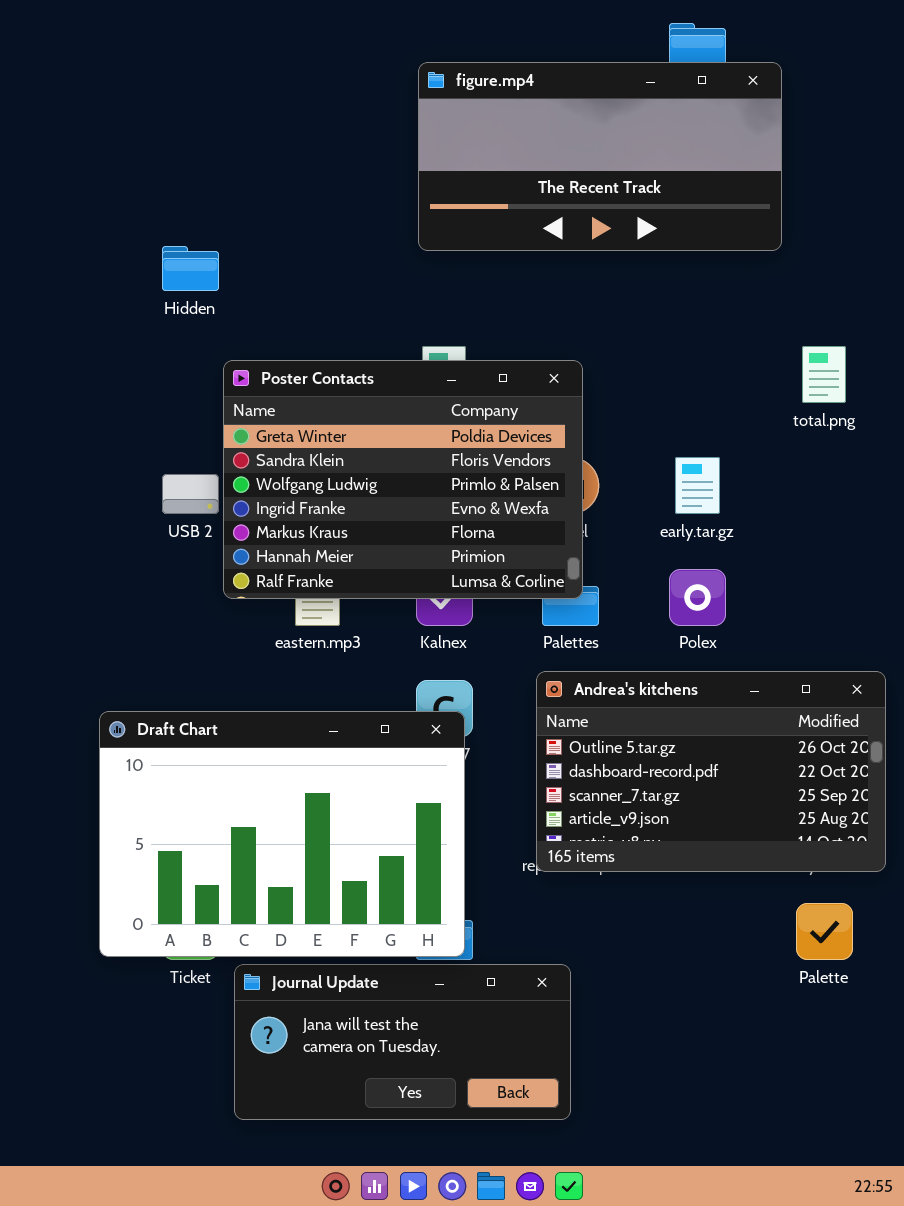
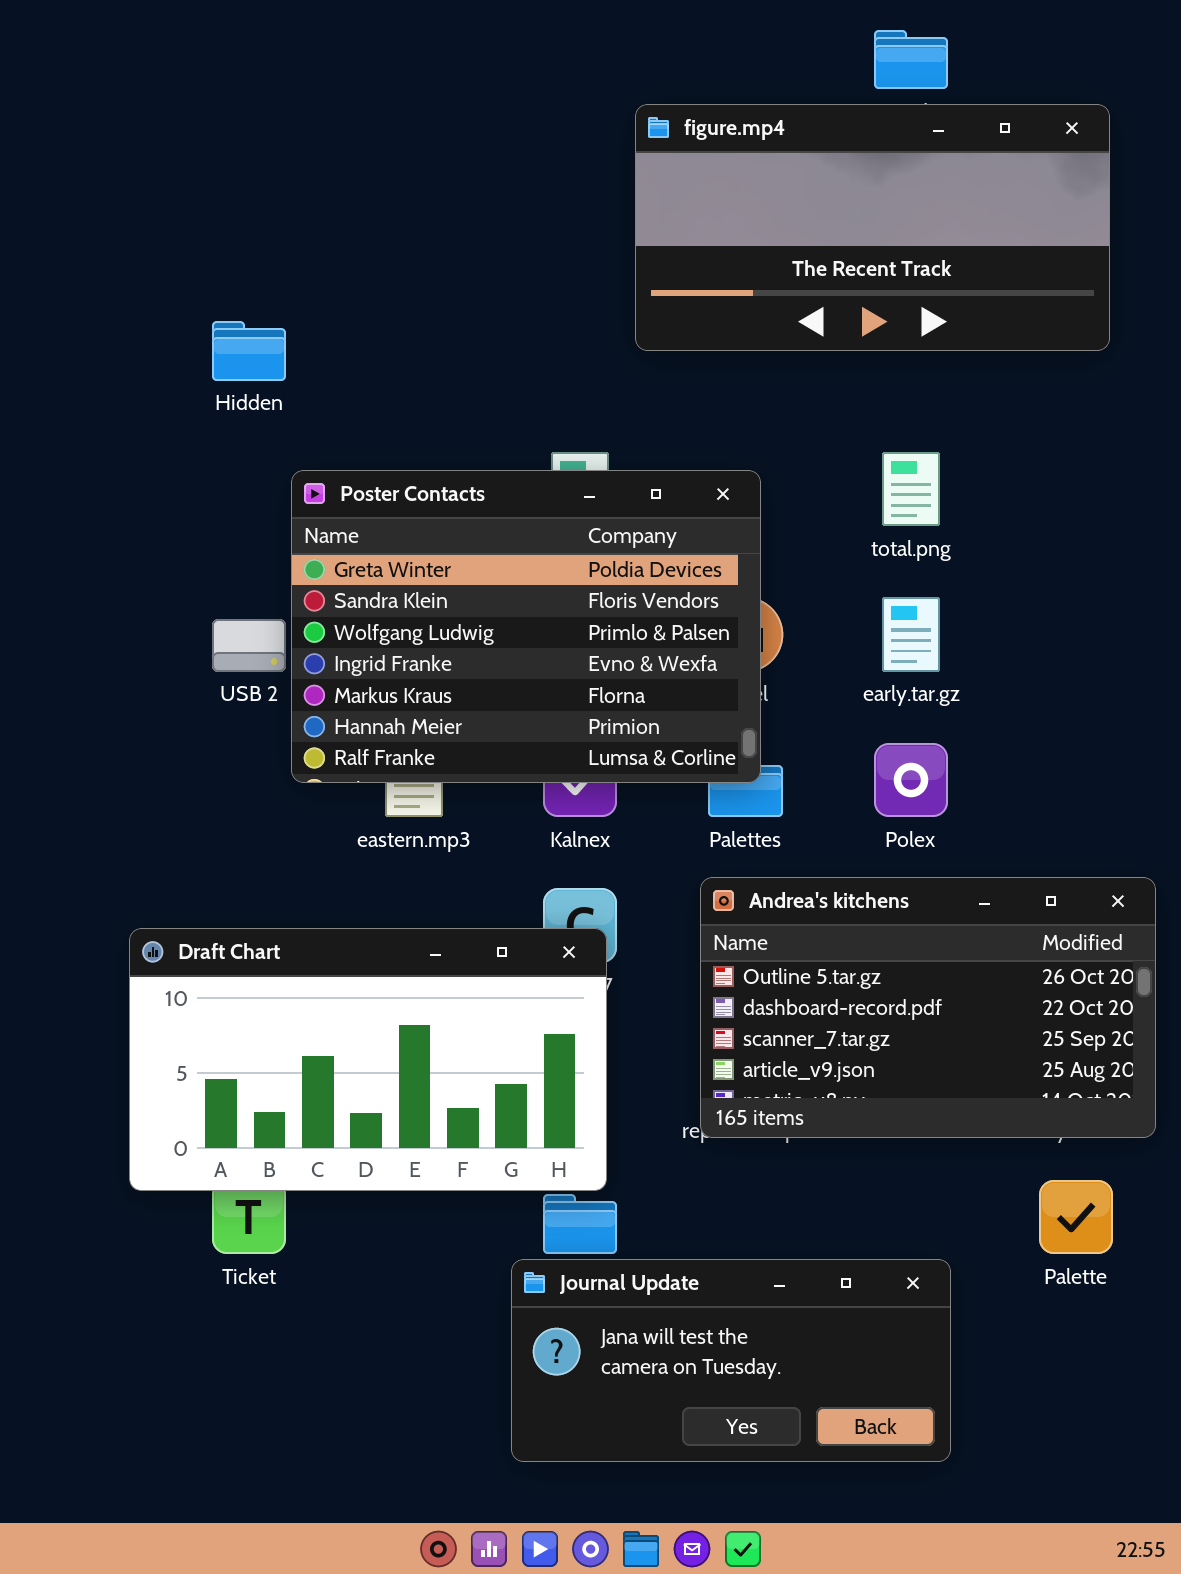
figure.mp4: [418,62,782,251] -> [635,104,1110,351], moved
total.png: [802,346,846,403] -> [882,452,940,526], moved
Draft Chart: [99,711,465,957] -> [129,928,607,1191], resized
Journal Update: [234,964,571,1120] -> [511,1259,951,1462], moved

